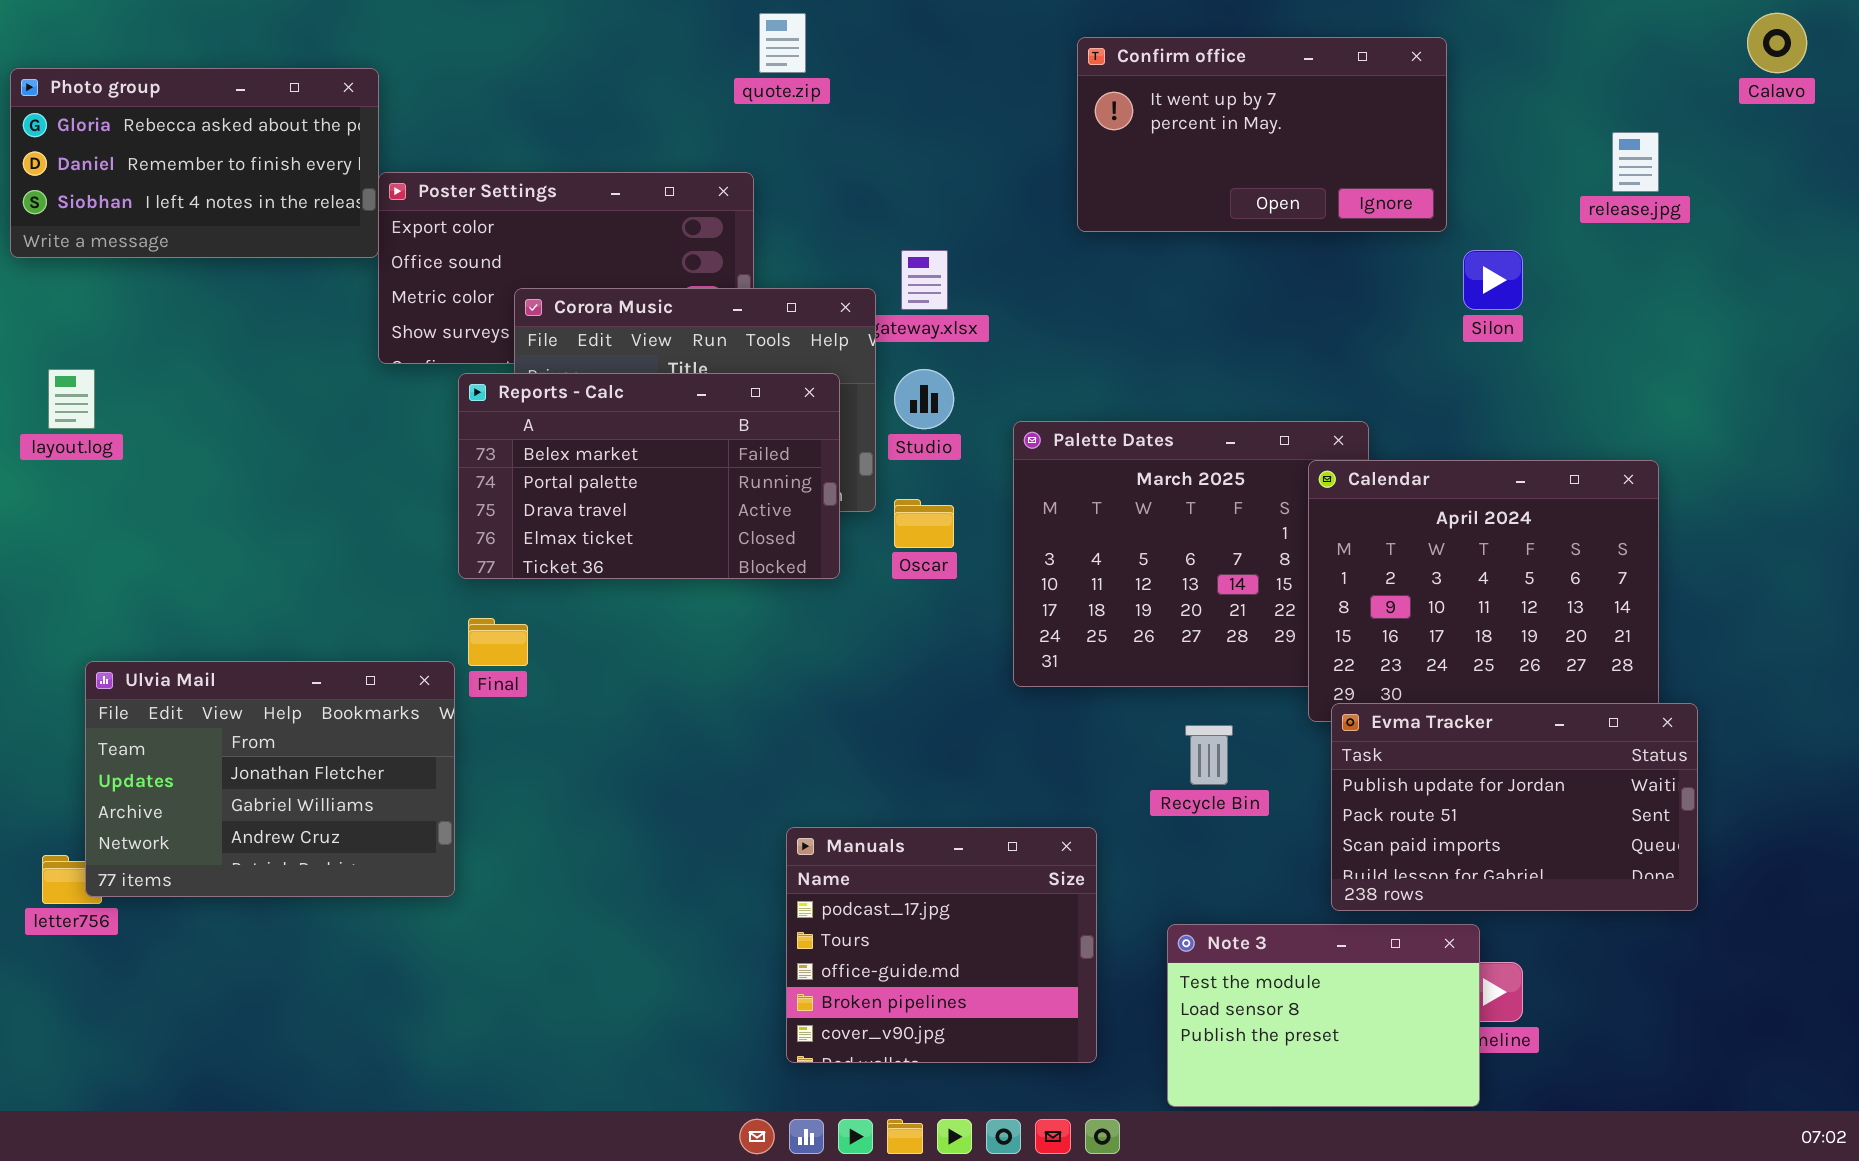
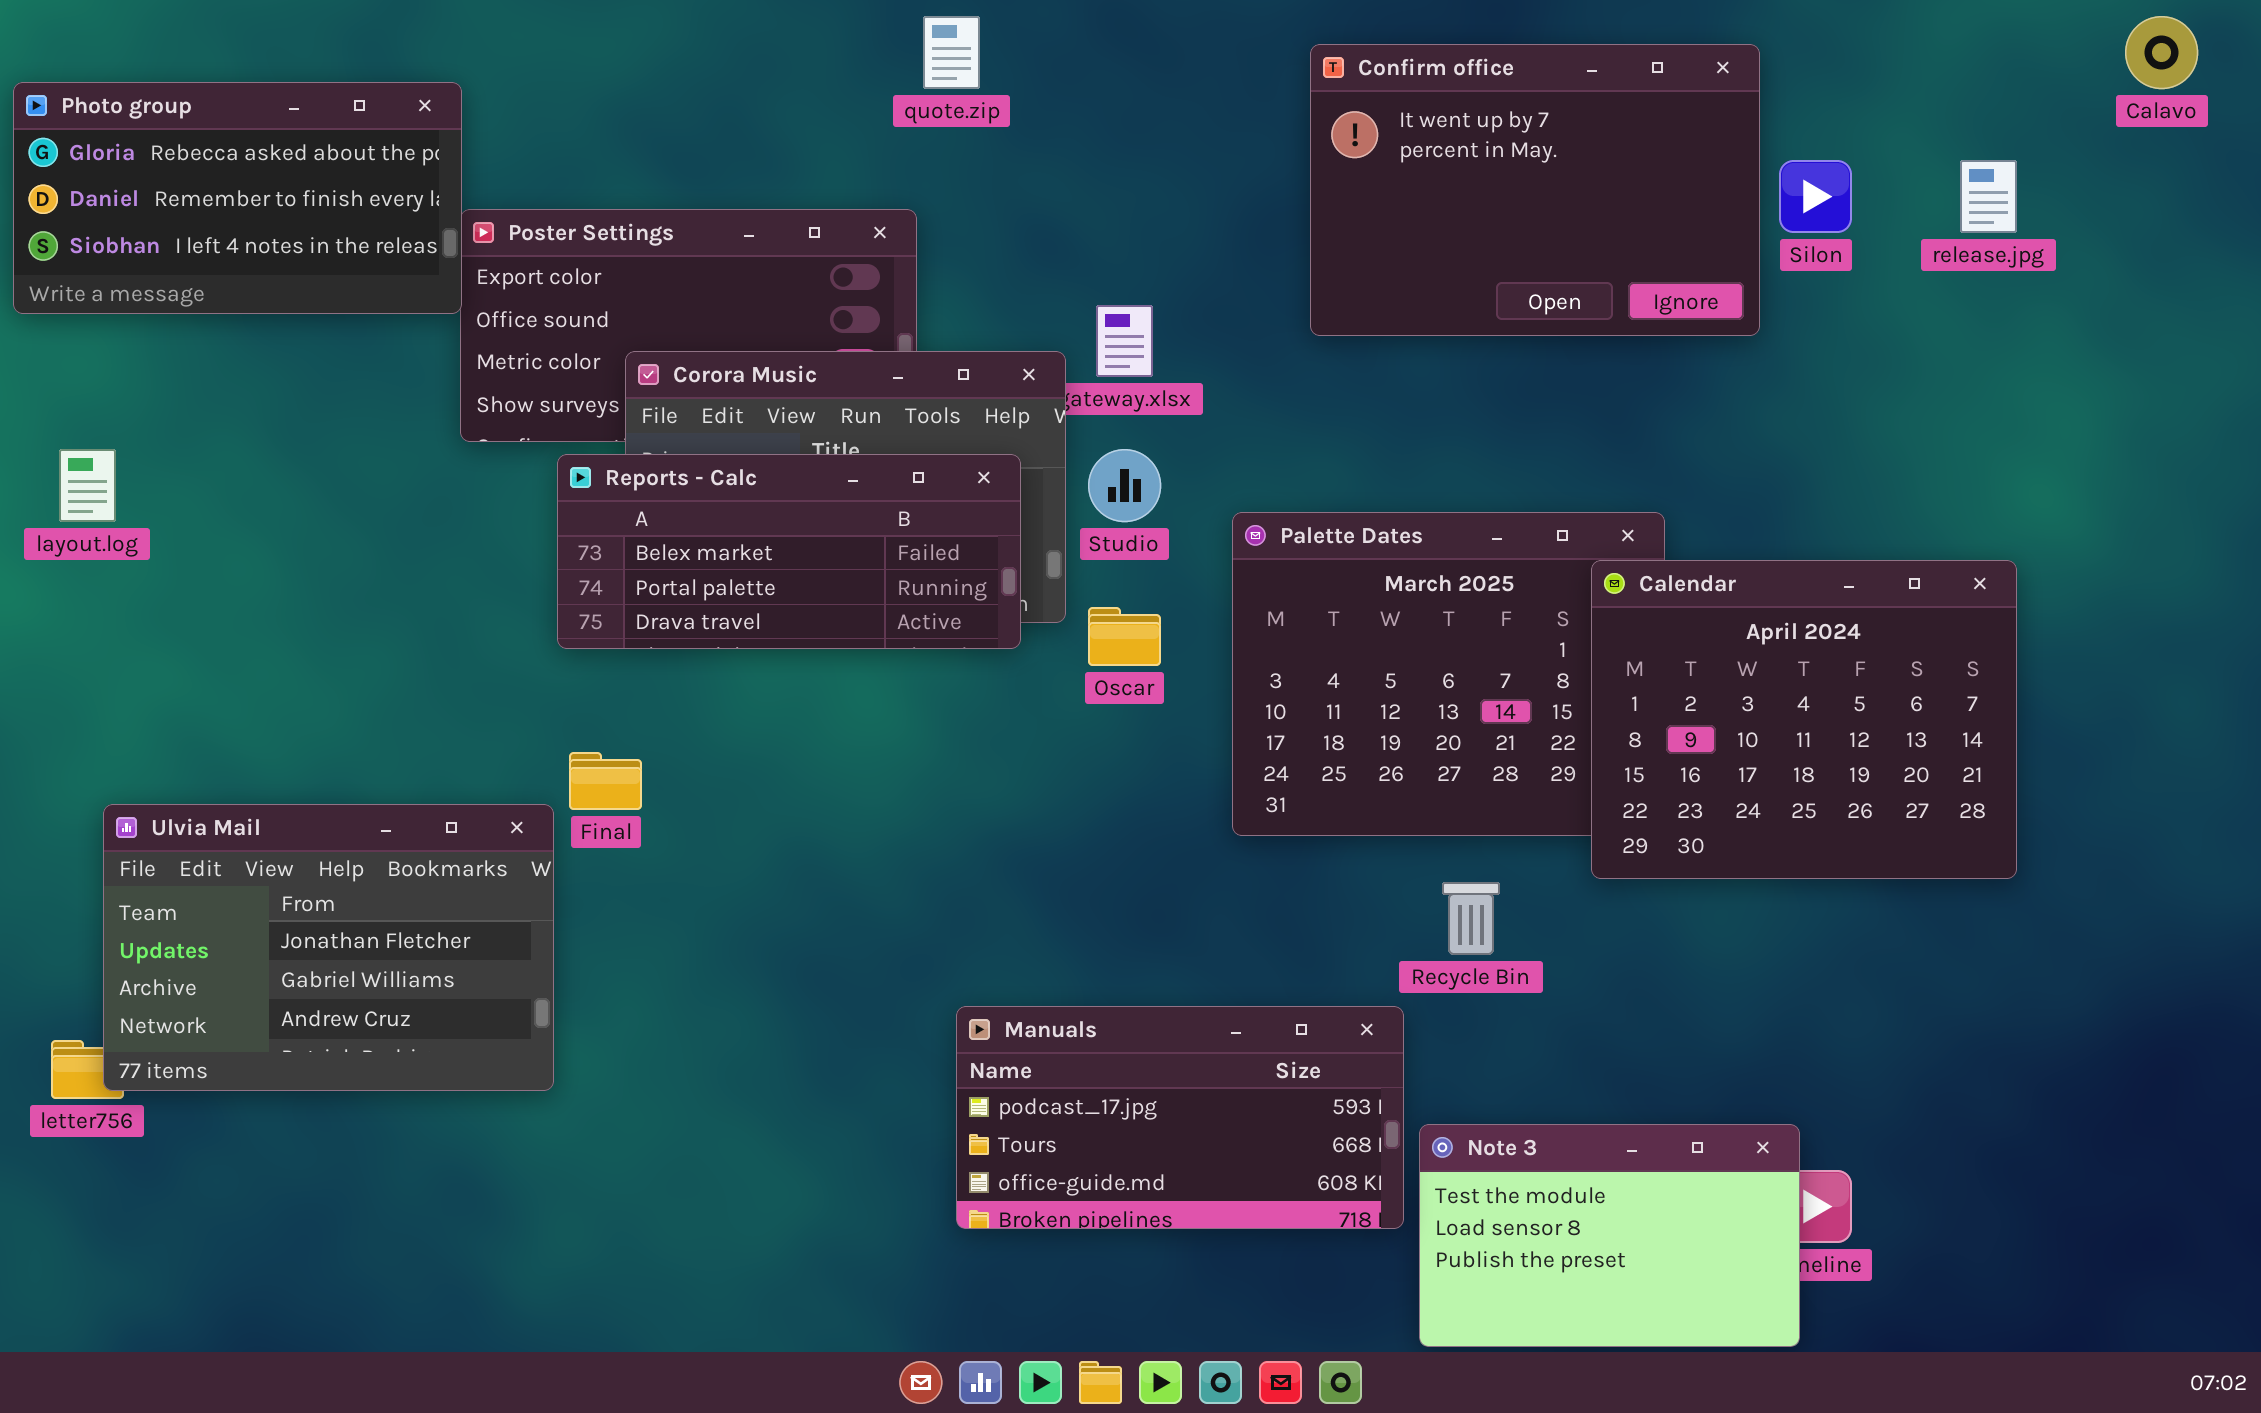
Confirm office: [1077,37,1447,232] -> [1310,44,1760,336], resized
Silon: [1463,250,1523,310] -> [1779,160,1852,233], moved
Reports - Calc: [458,373,840,579] -> [557,454,1021,649], resized
Evma Tracker: [1331,703,1698,911] -> none, closed
Manuals: [786,827,1097,1063] -> [956,1006,1404,1229], resized

